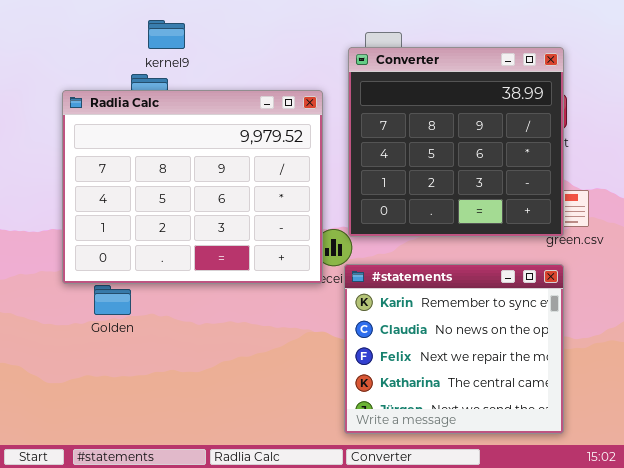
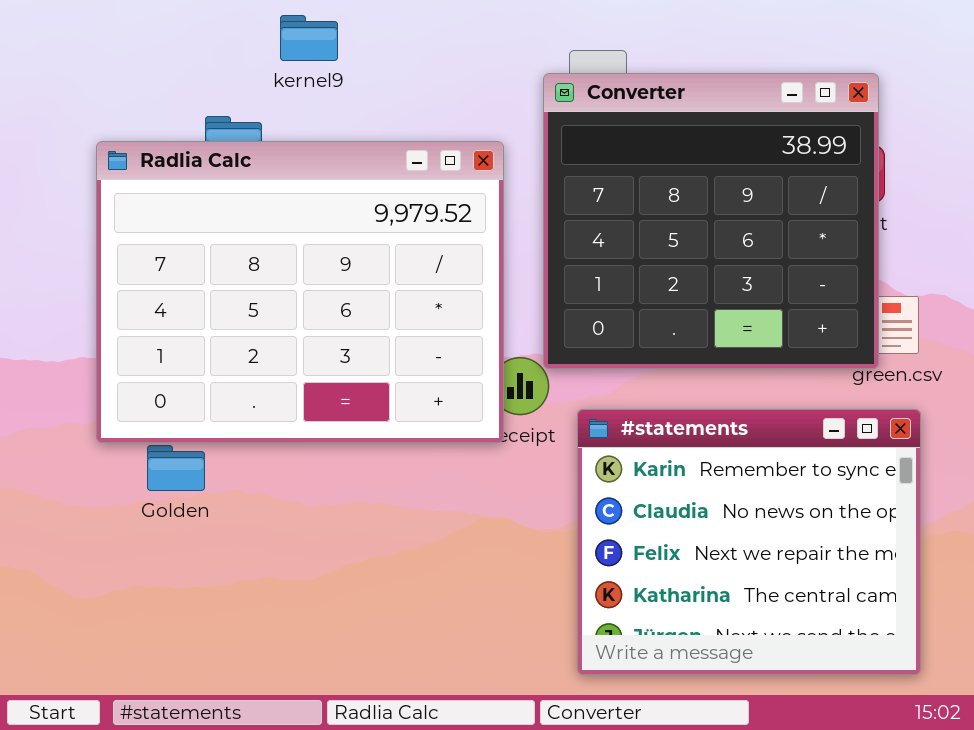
kernel9: [148,20,185,49] -> [280,15,338,61], moved
#statements: [344,264,564,434] -> [577,409,921,675], moved

